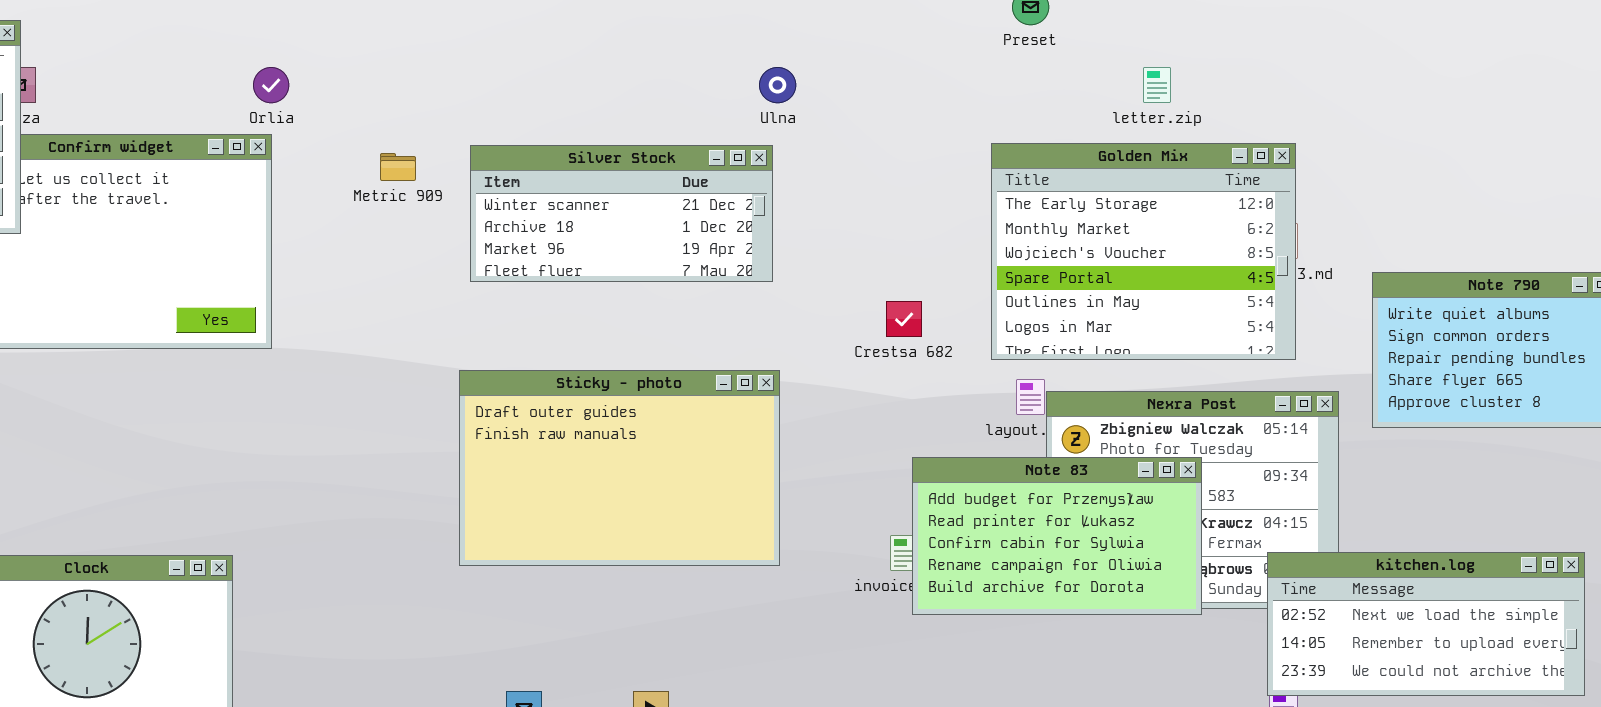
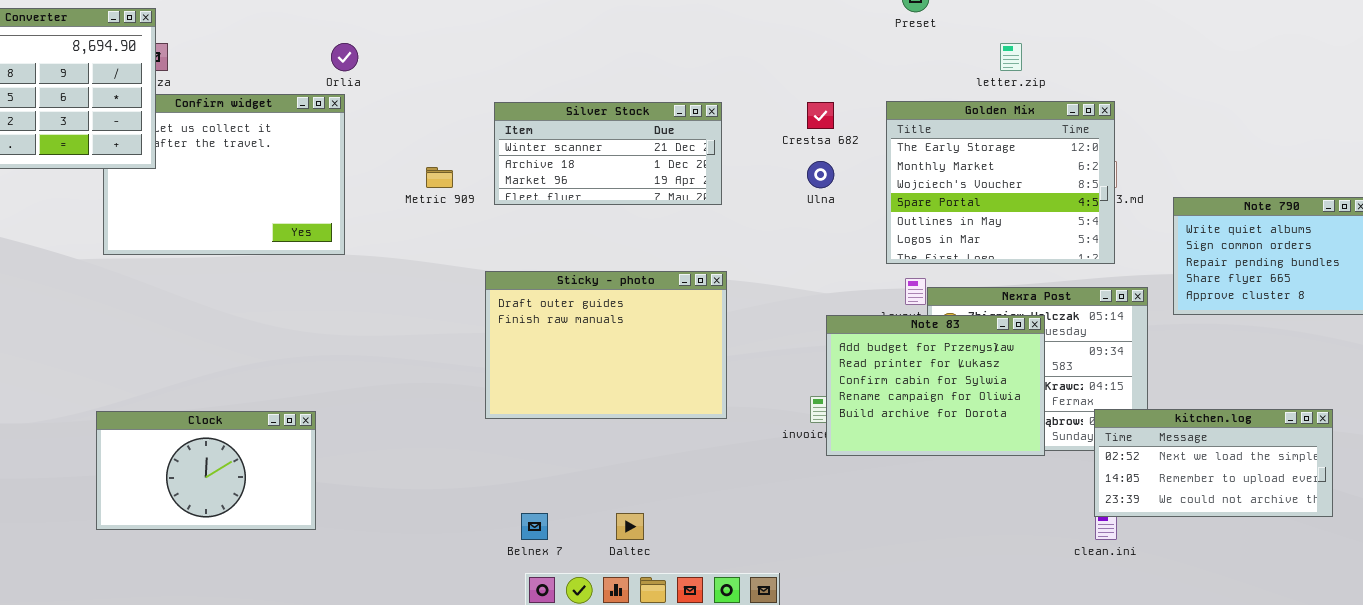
Ulna: [759,67,796,103] -> [807,161,834,188], moved
Metric 909: [380,153,416,181] -> [426,167,453,188], moved
Crestsa 682: [886,301,922,337] -> [807,102,834,129], moved
Note 83: [912,457,1202,615] -> [826,315,1045,456], resized

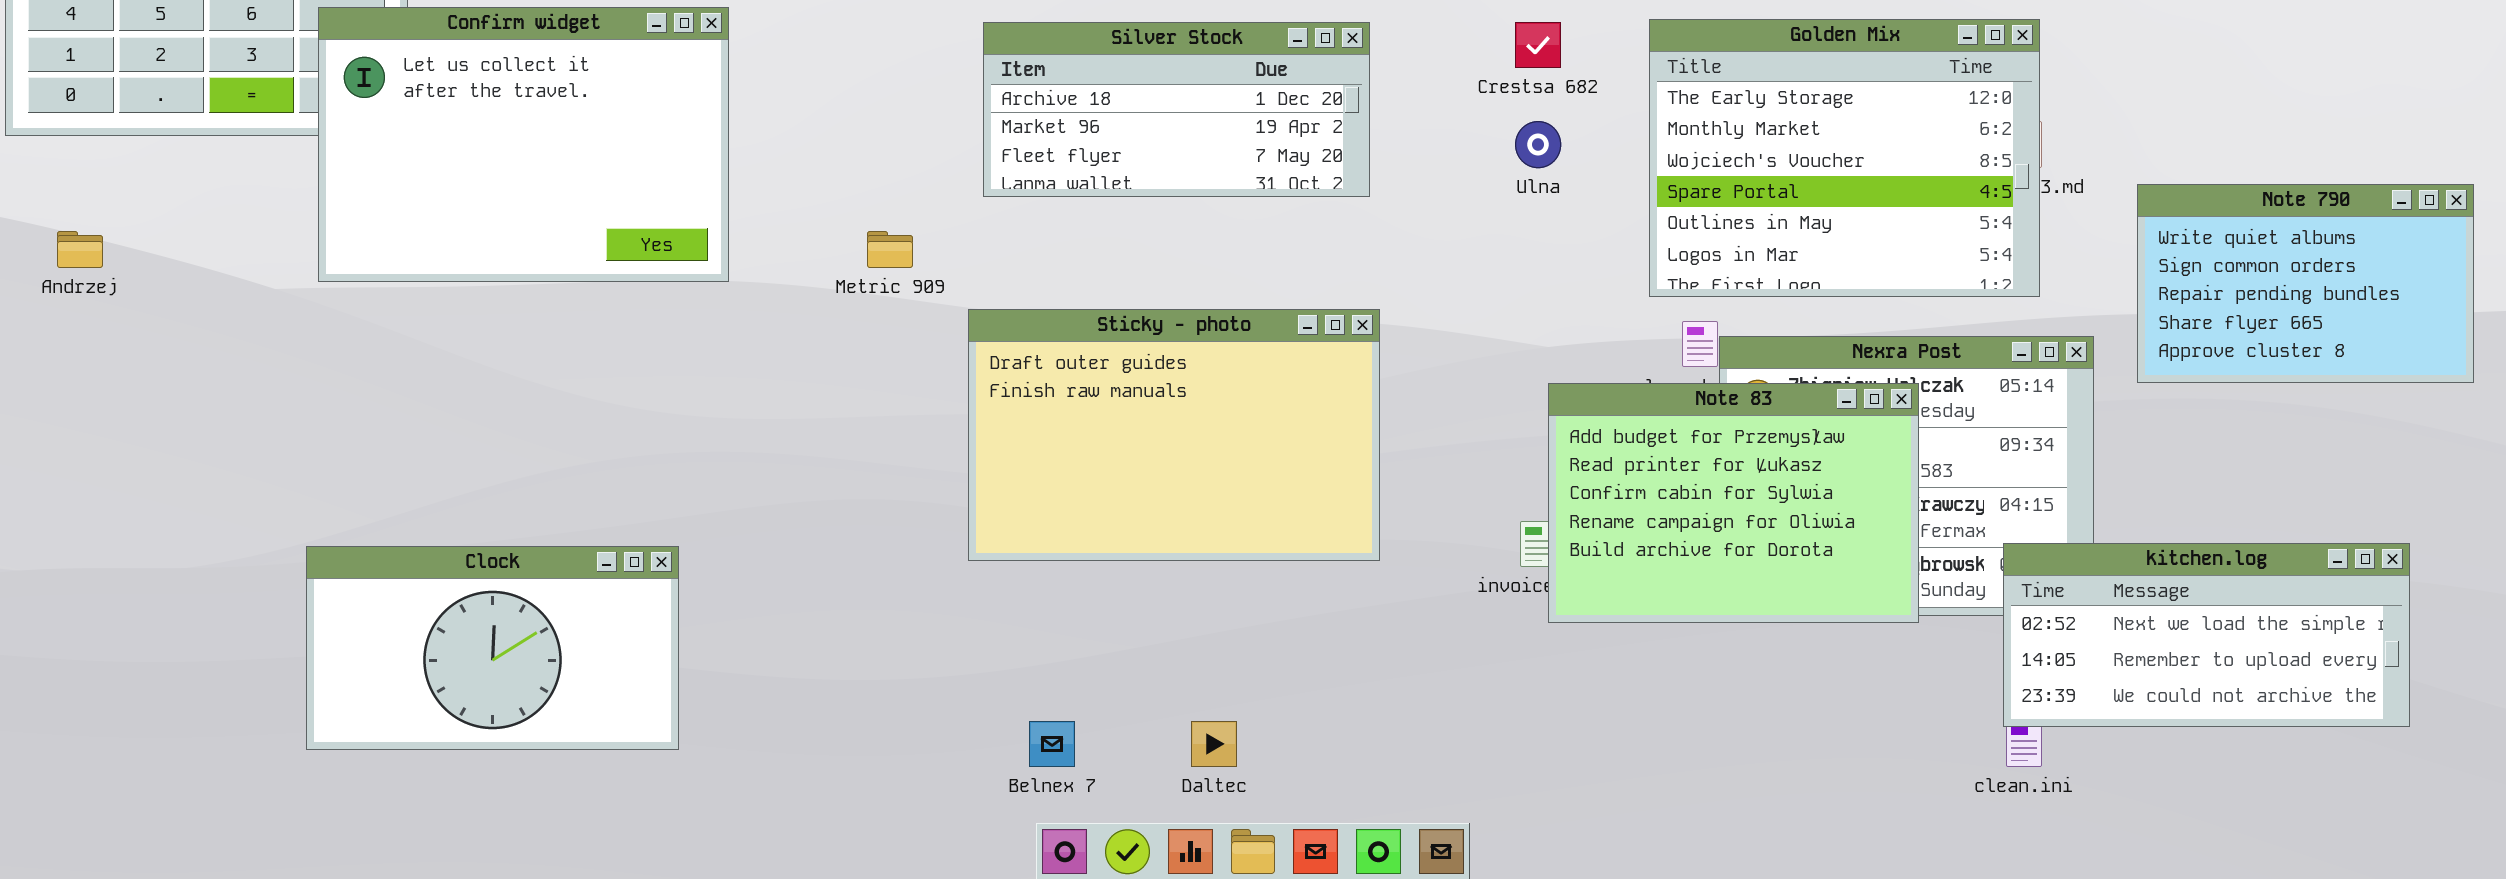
Confirm widget: [103,94,345,255] -> [318,7,729,282], raised
Silver Stock: [494,102,722,205] -> [983,22,1370,197], scrolled down 1 row
Metric 909: [426,167,453,188] -> [867,231,913,268], moved

